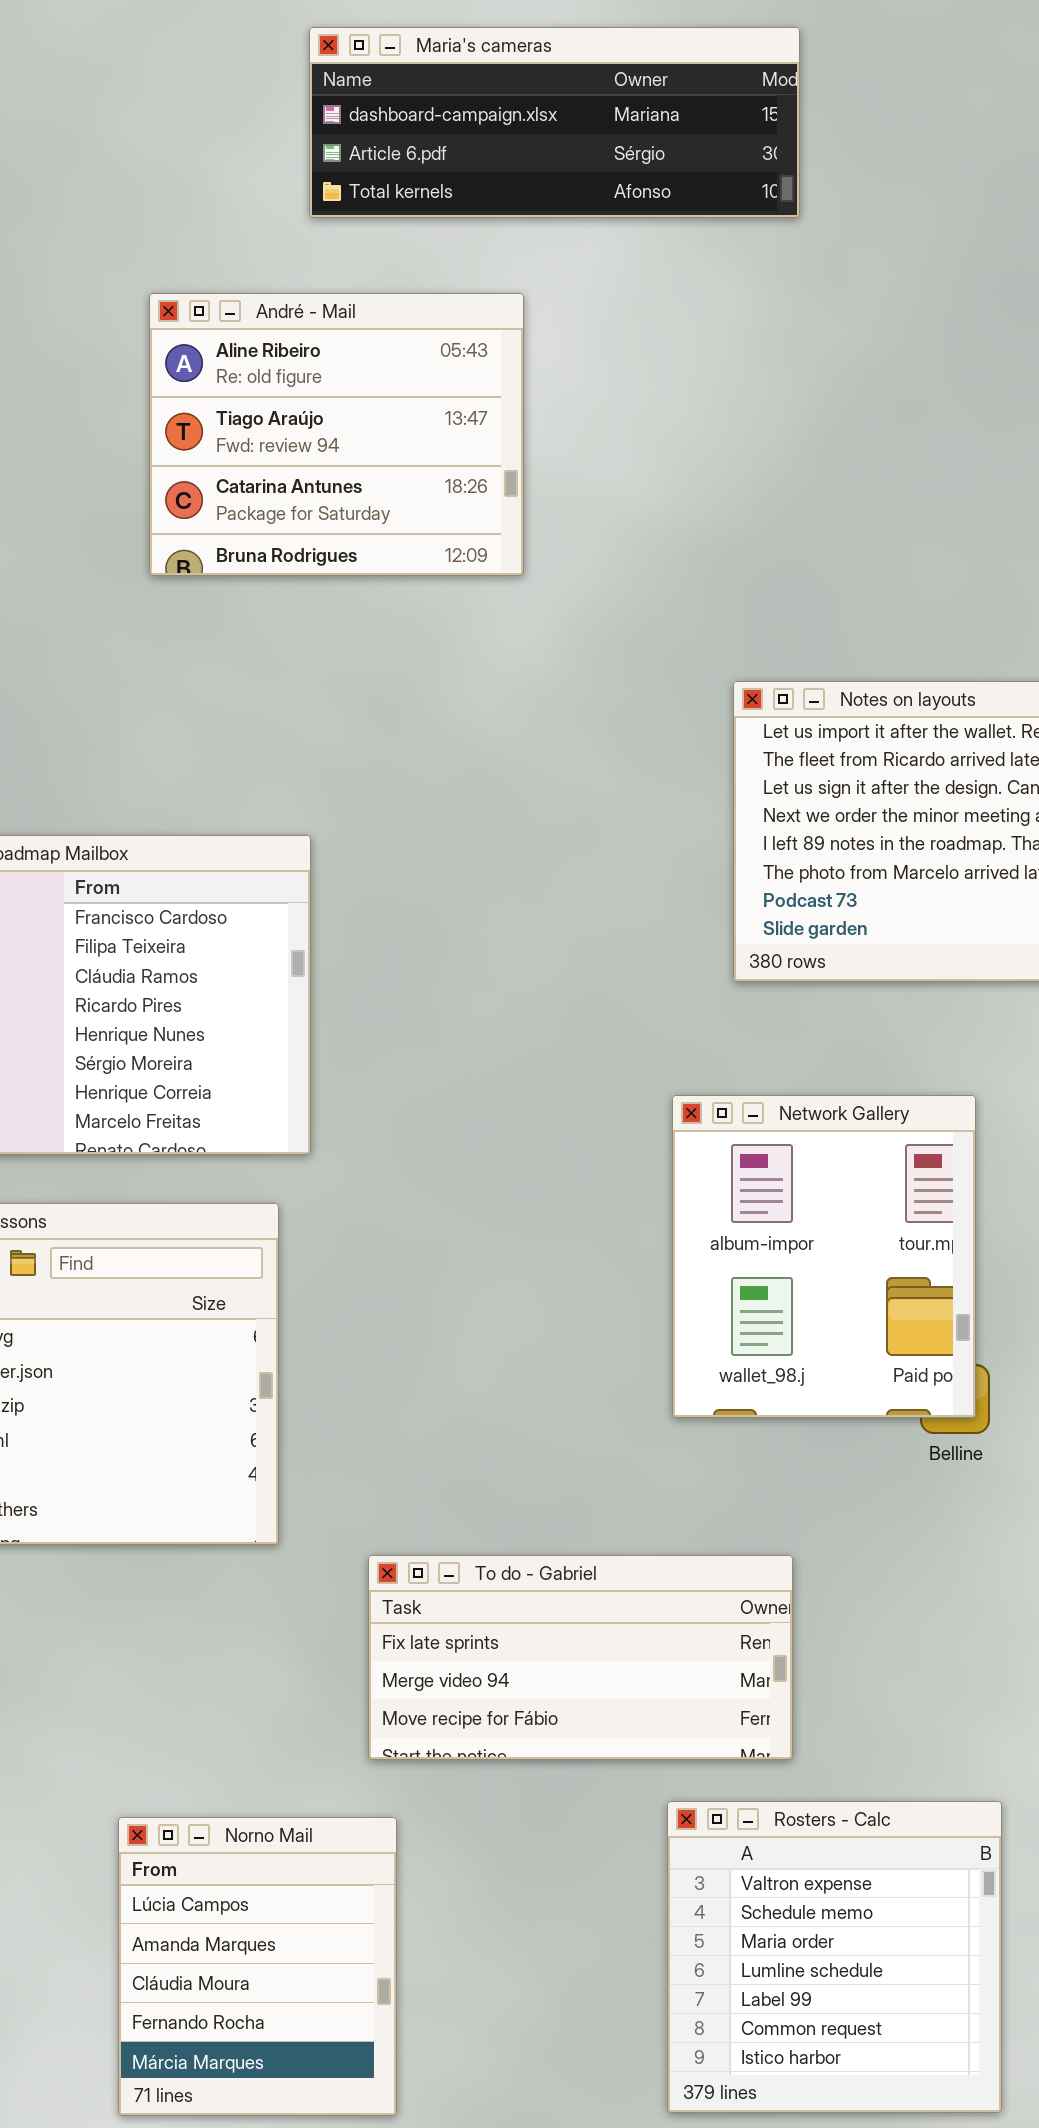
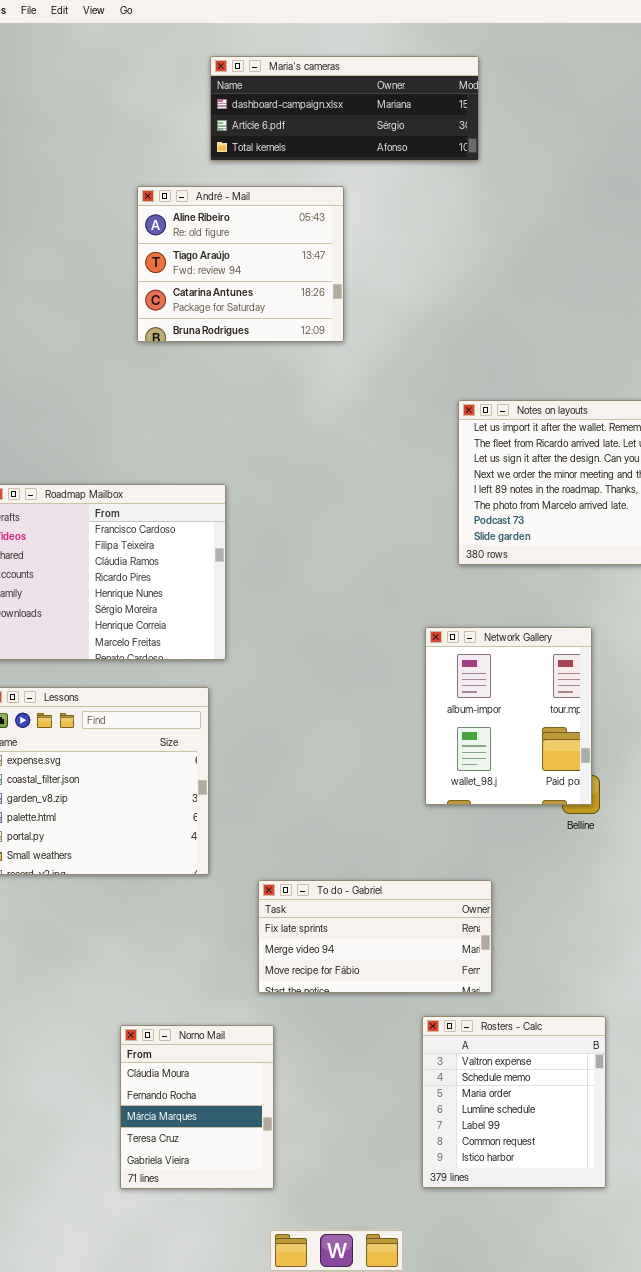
Maria's cameras: [309,27,800,218] -> [210,56,479,161], moved
Norno Mail: [118,1817,397,2116] -> [120,1025,274,1189], scrolled down 2 rows

